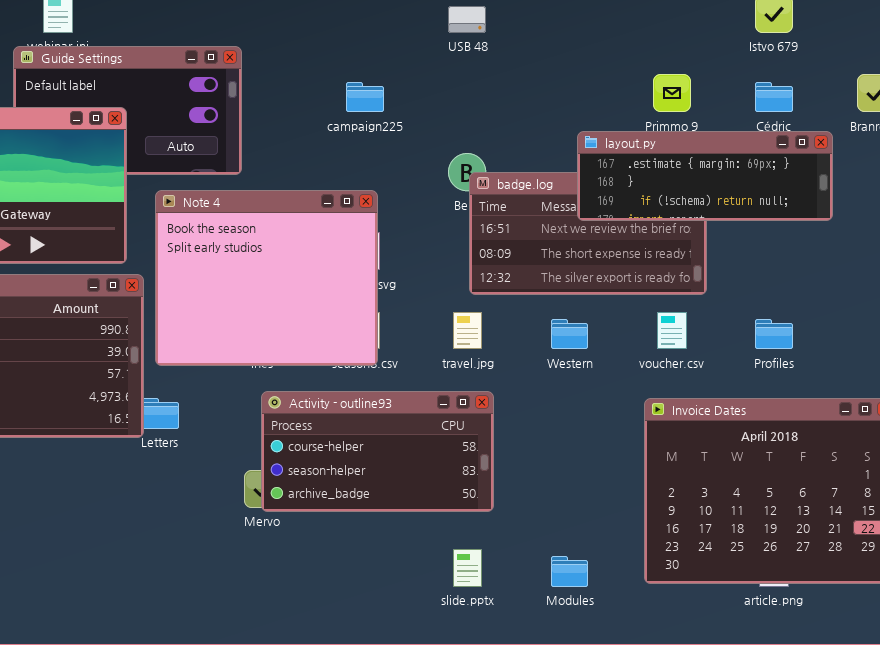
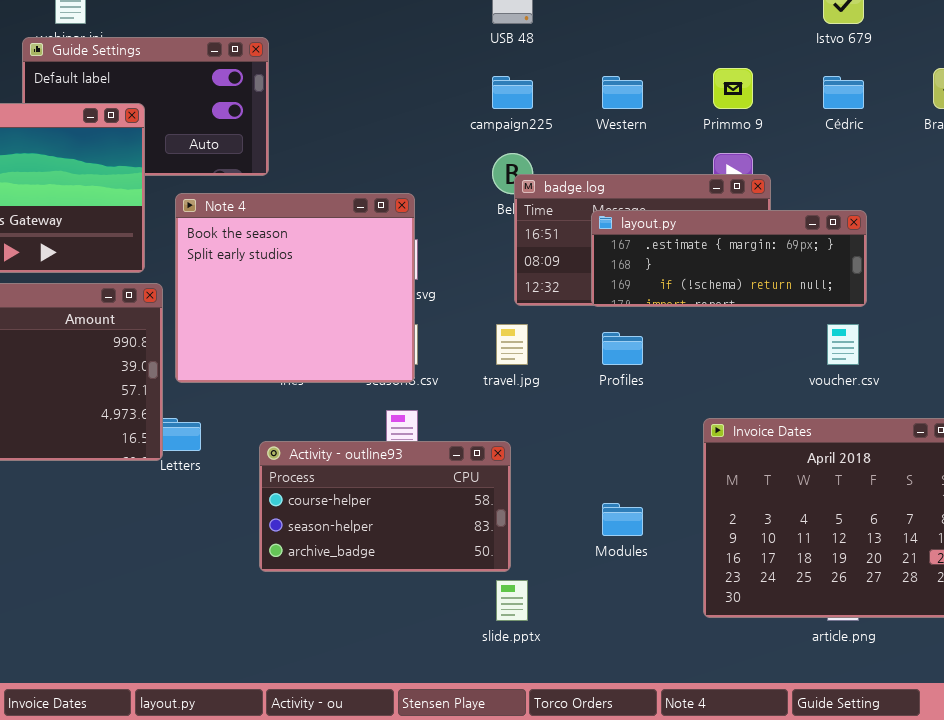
campaign225: [346,82,384,112] -> [492,76,533,109], moved
layout.py: [577,131,833,221] -> [591,210,867,307], moved
voucher.csv: [657,312,687,349] -> [827,324,859,365], moved
Western: [551,319,588,349] -> [602,76,643,109], moved
Profiles: [755,319,793,349] -> [602,332,643,365], moved
Activity - outline93: [261,391,494,512] -> [259,441,511,572], moved
Modules: [551,556,588,587] -> [602,503,643,536], moved

